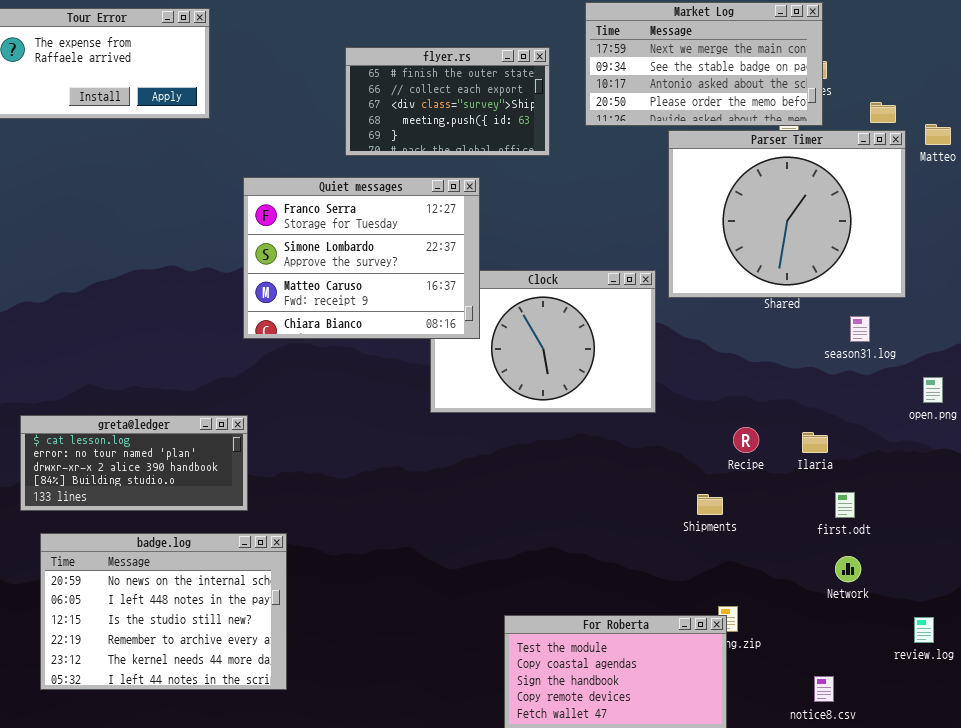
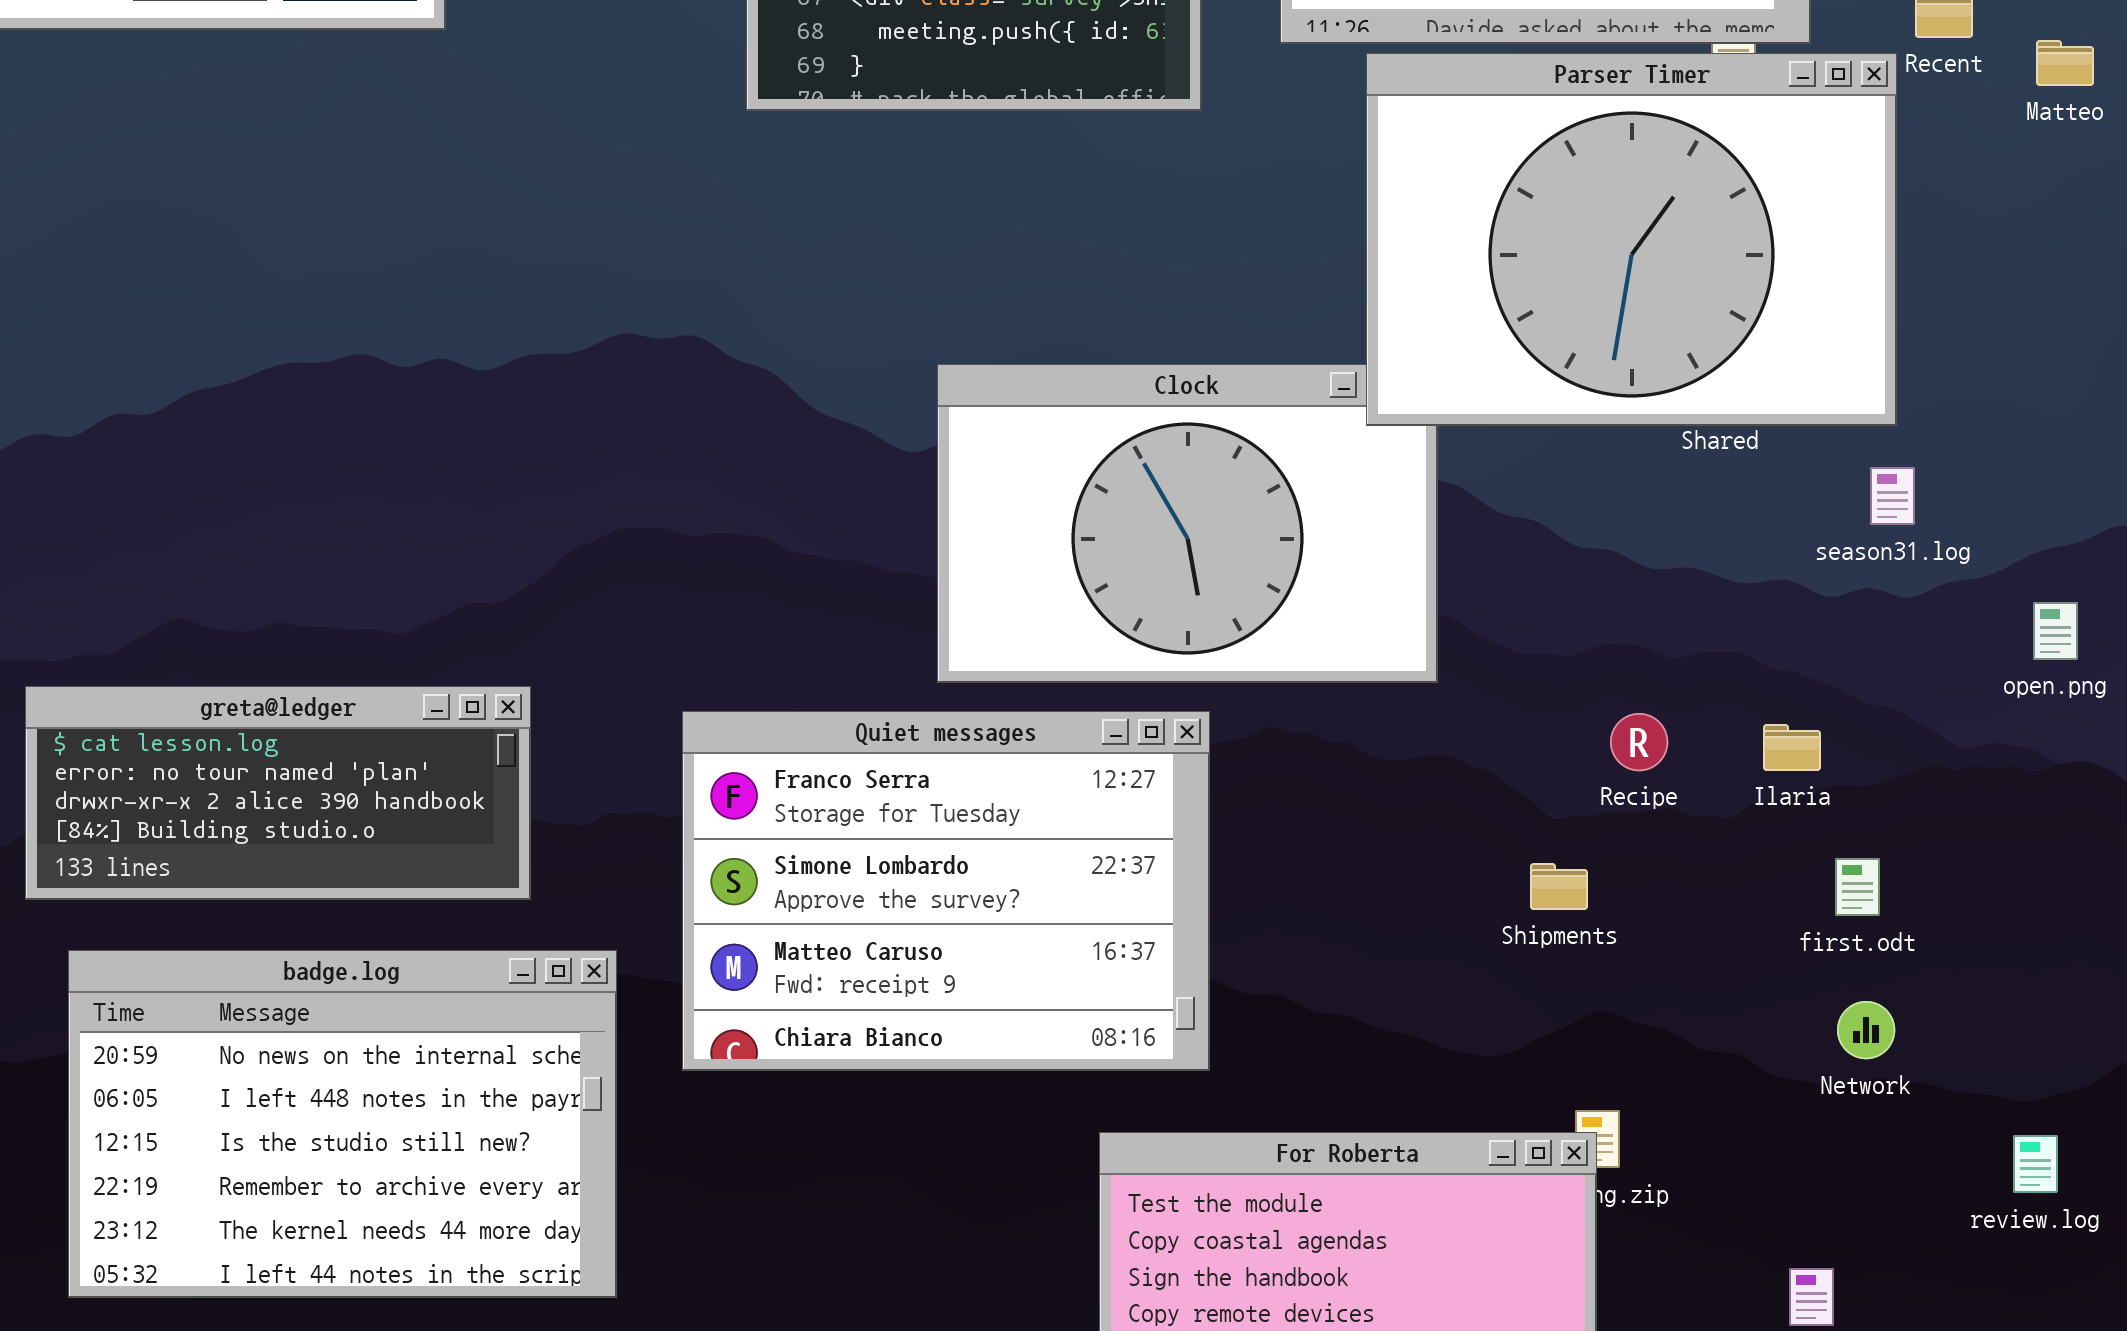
Parser Timer: [668,130,906,298] -> [1366,53,1897,426], moved
Quiet messages: [243,177,480,339] -> [682,711,1210,1071], moved

